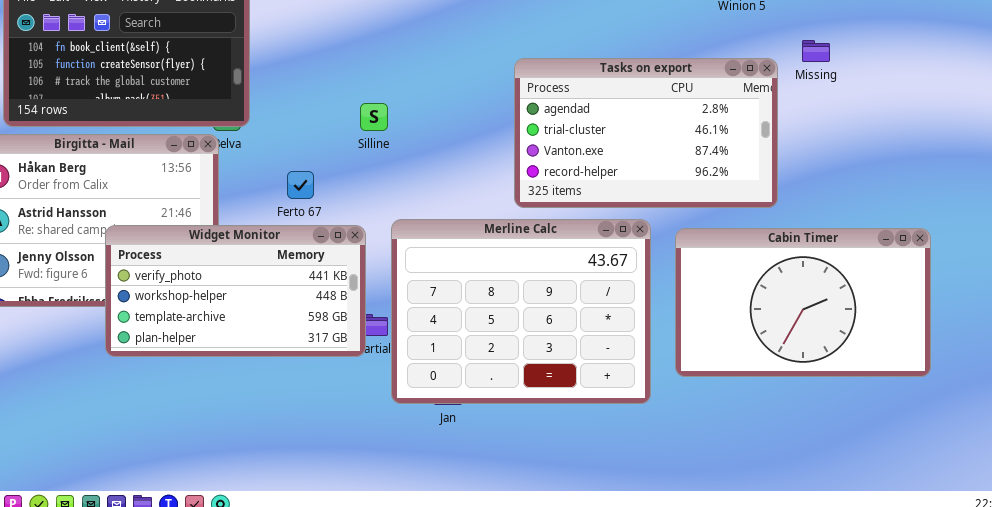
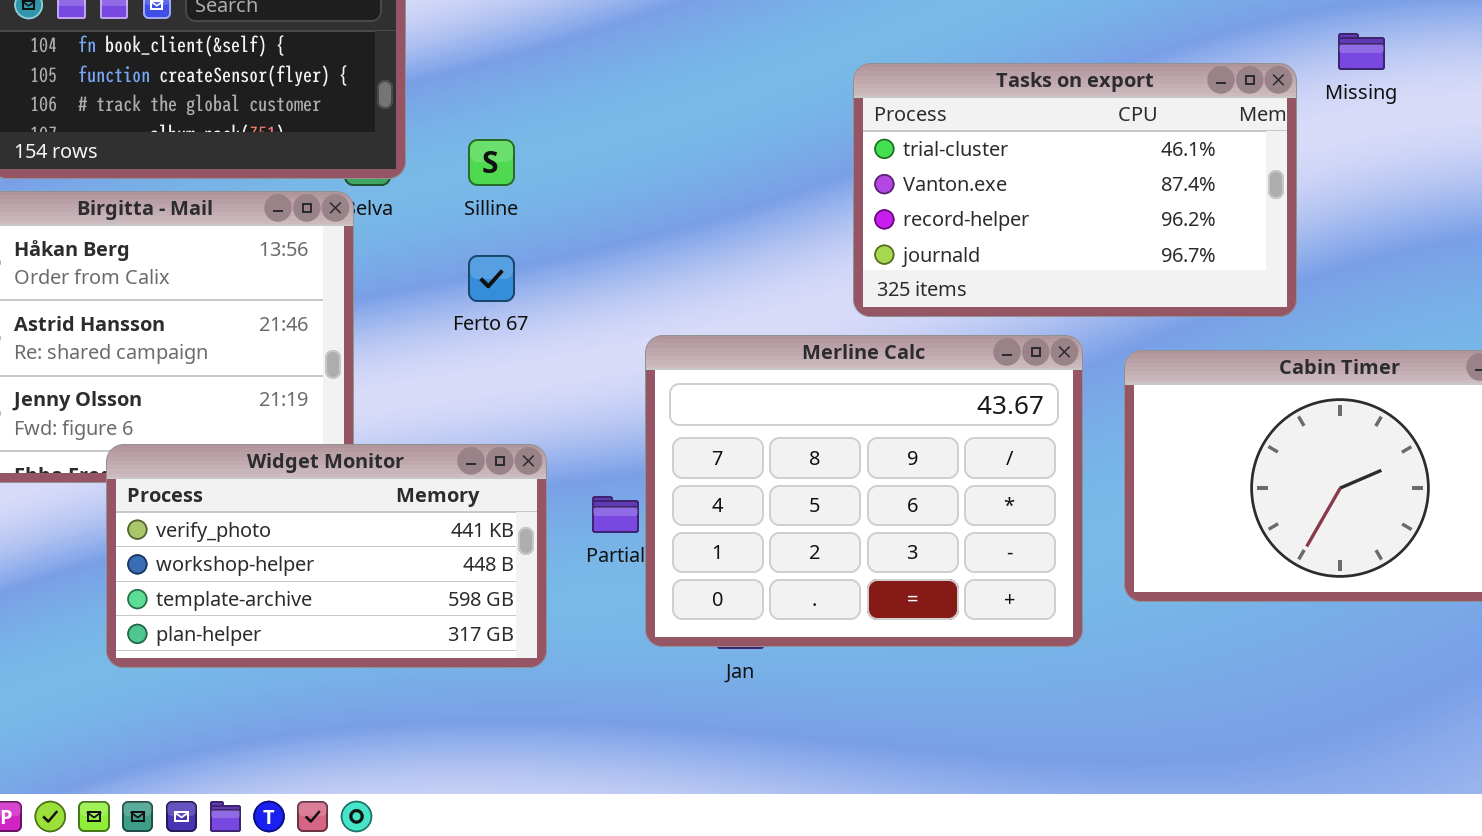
Tasks on export: [514,58,778,208] -> [853,63,1297,317], scrolled down 1 row
Silline: [360,103,388,131] -> [468,139,515,186], moved
Widget Monitor: [105,225,366,357] -> [106,444,547,668], moved

